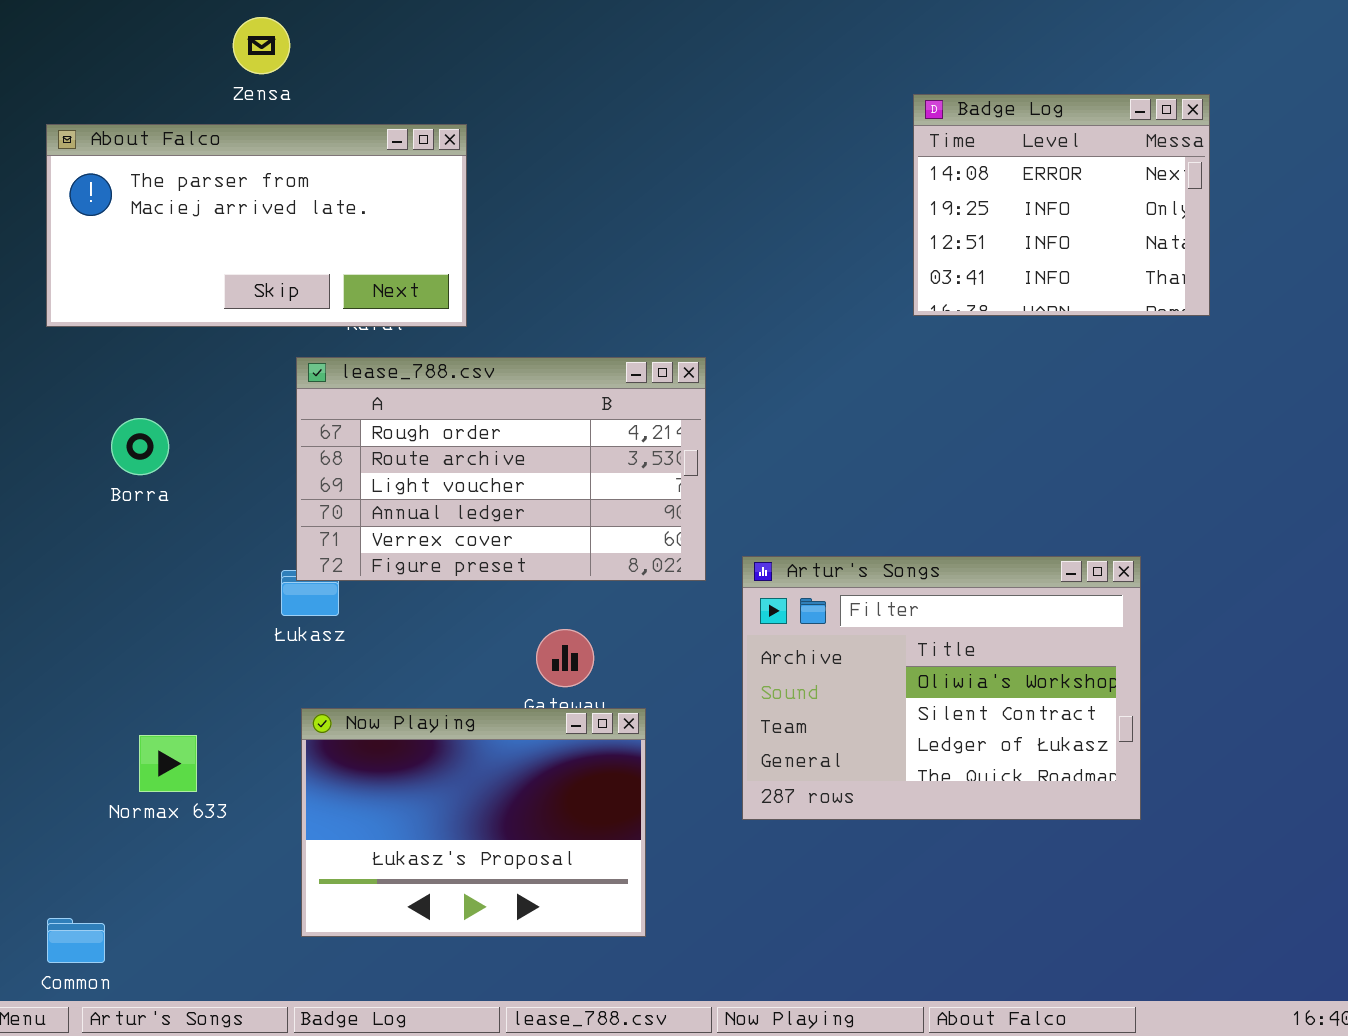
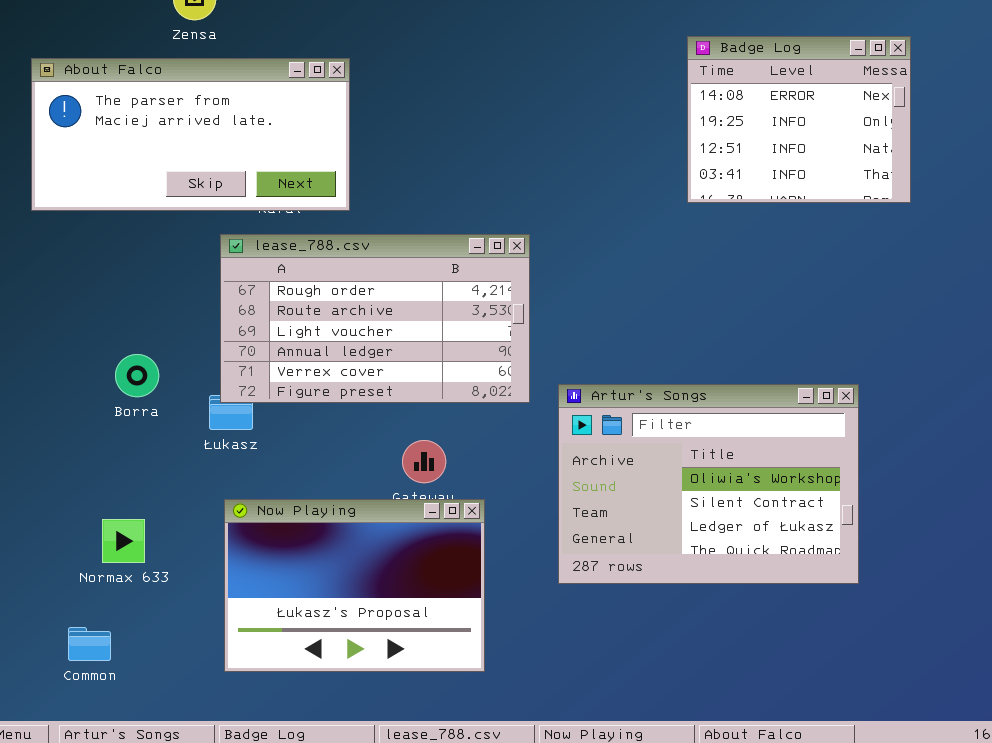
Borra: [111,418,169,475] -> [115,354,159,397], moved
Common: [47,918,105,963] -> [68,627,111,661], moved

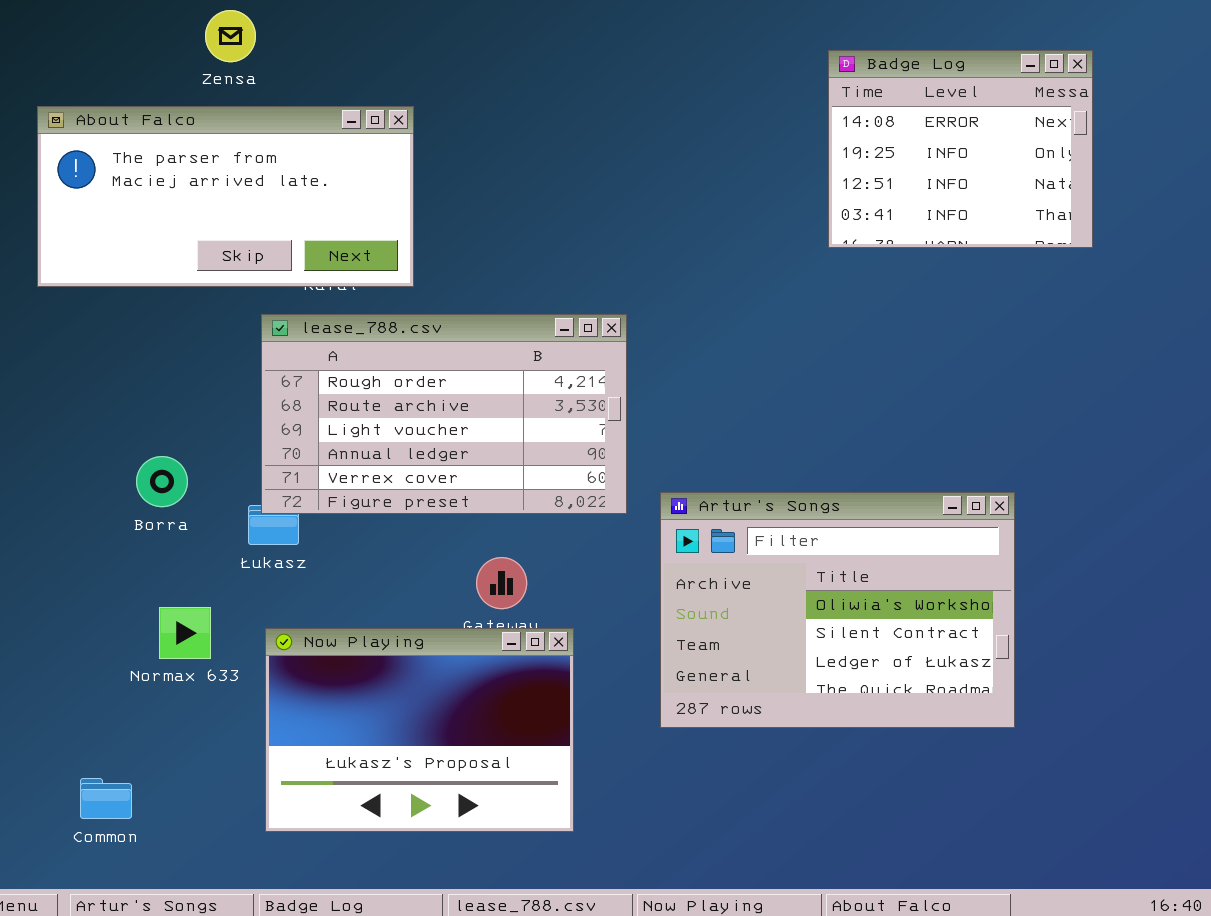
Badge Log: [687,36,911,203] -> [828,50,1093,248], moved
Normax 633: [102,519,145,563] -> [159,607,211,659], moved

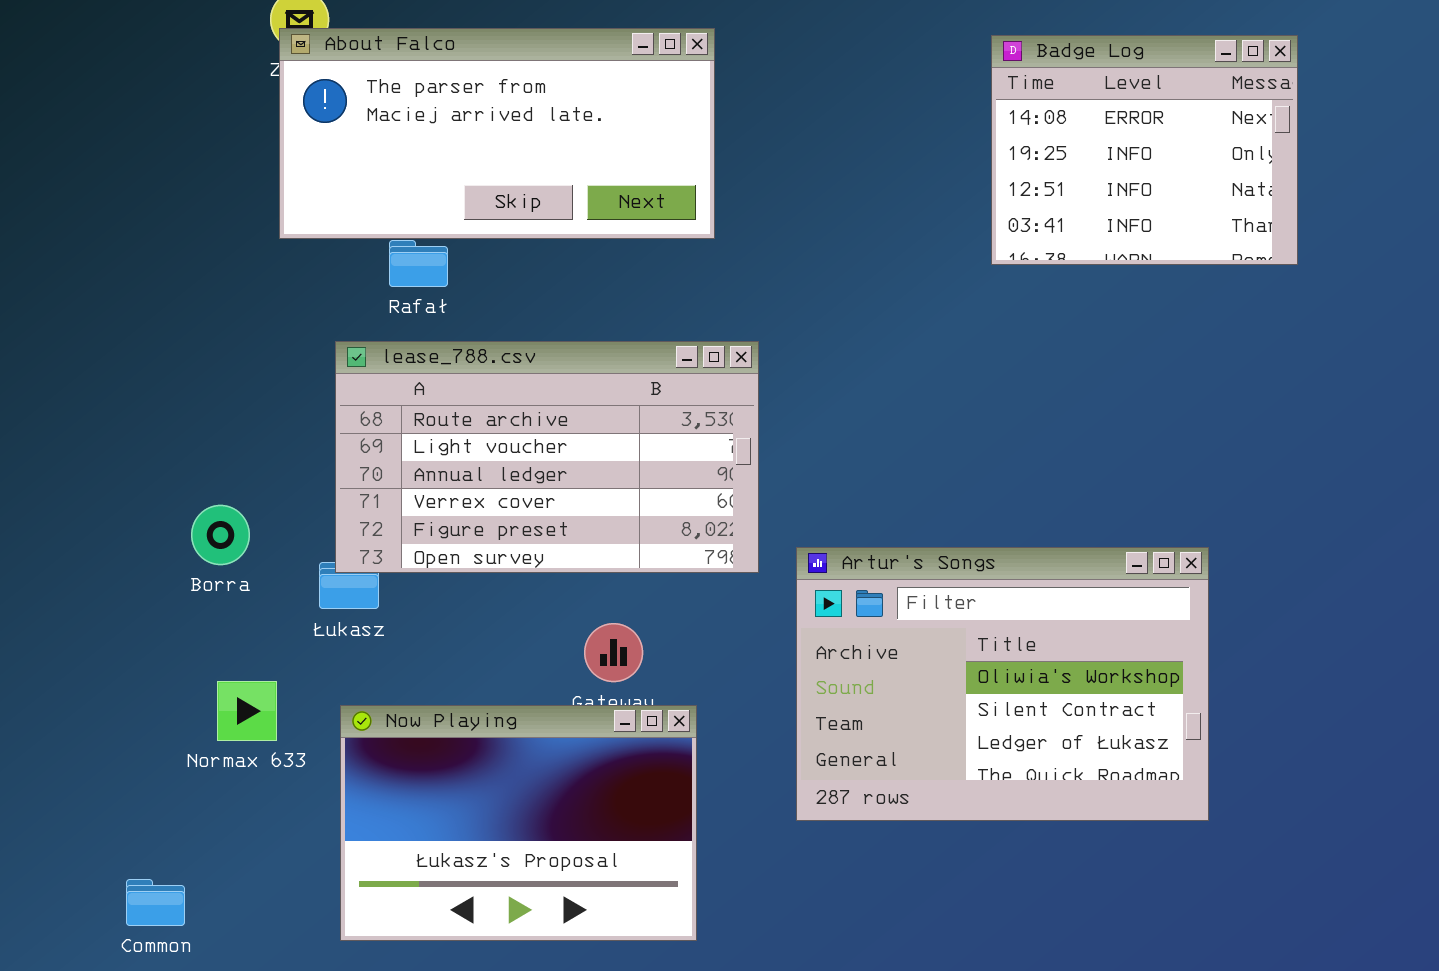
About Falco: [37,106,414,287] -> [279,28,715,239], moved
lease_788.csv: [261,314,627,514] -> [335,341,759,573], scrolled down 1 row

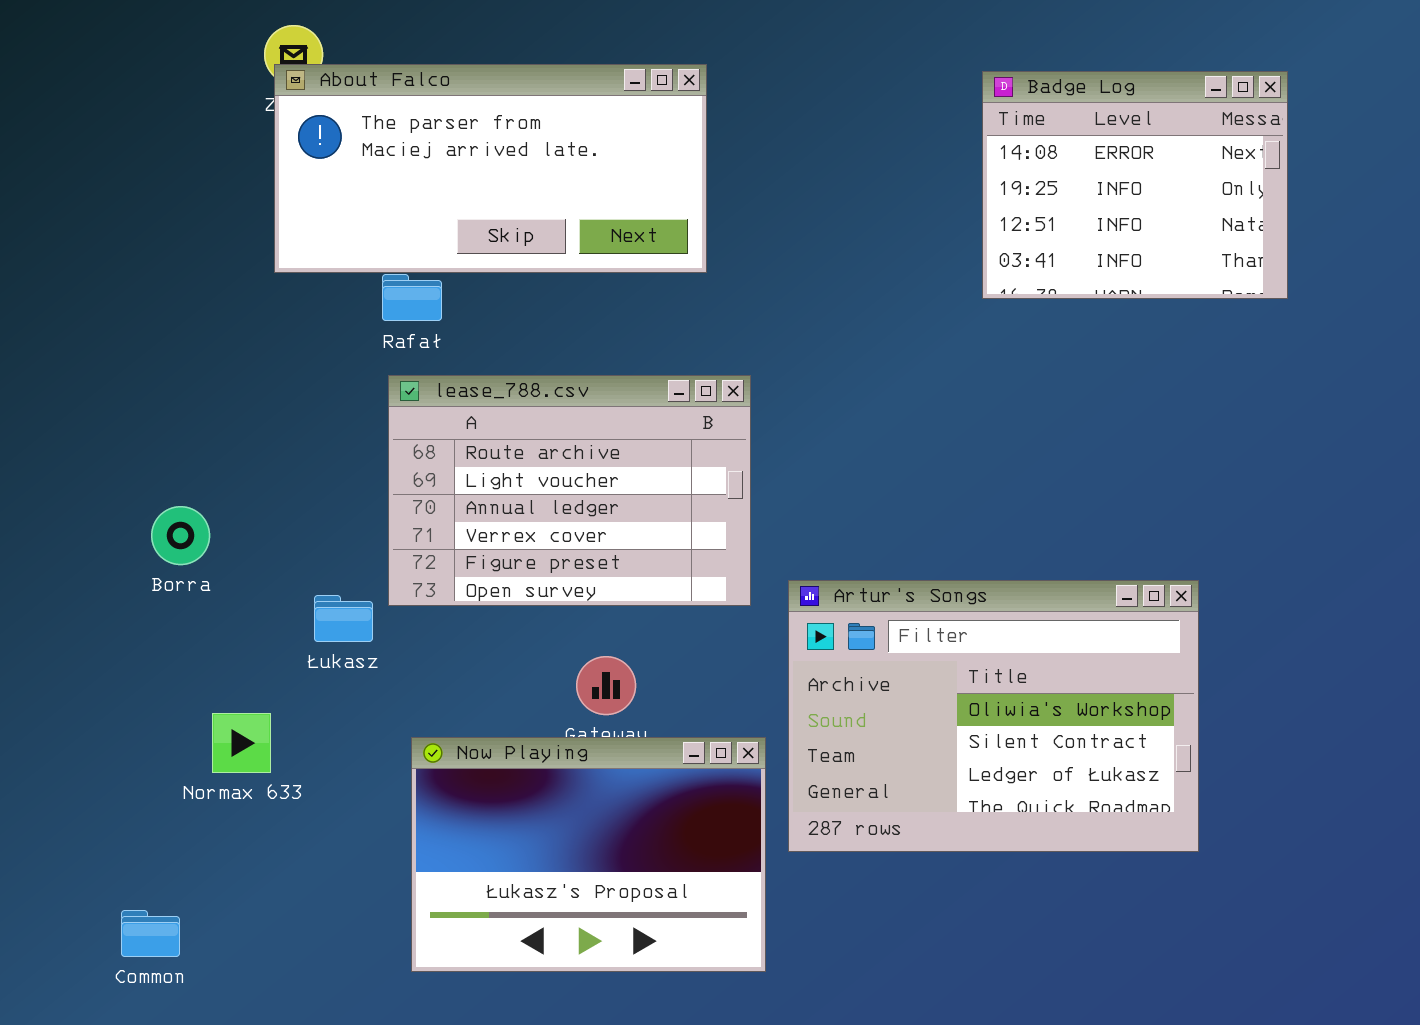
lease_788.csv: [335,341,759,573] -> [388,375,751,606], resized
Borra: [191,505,250,565] -> [151,506,210,565], moved
Now Playing: [340,705,697,941] -> [411,737,766,972], moved

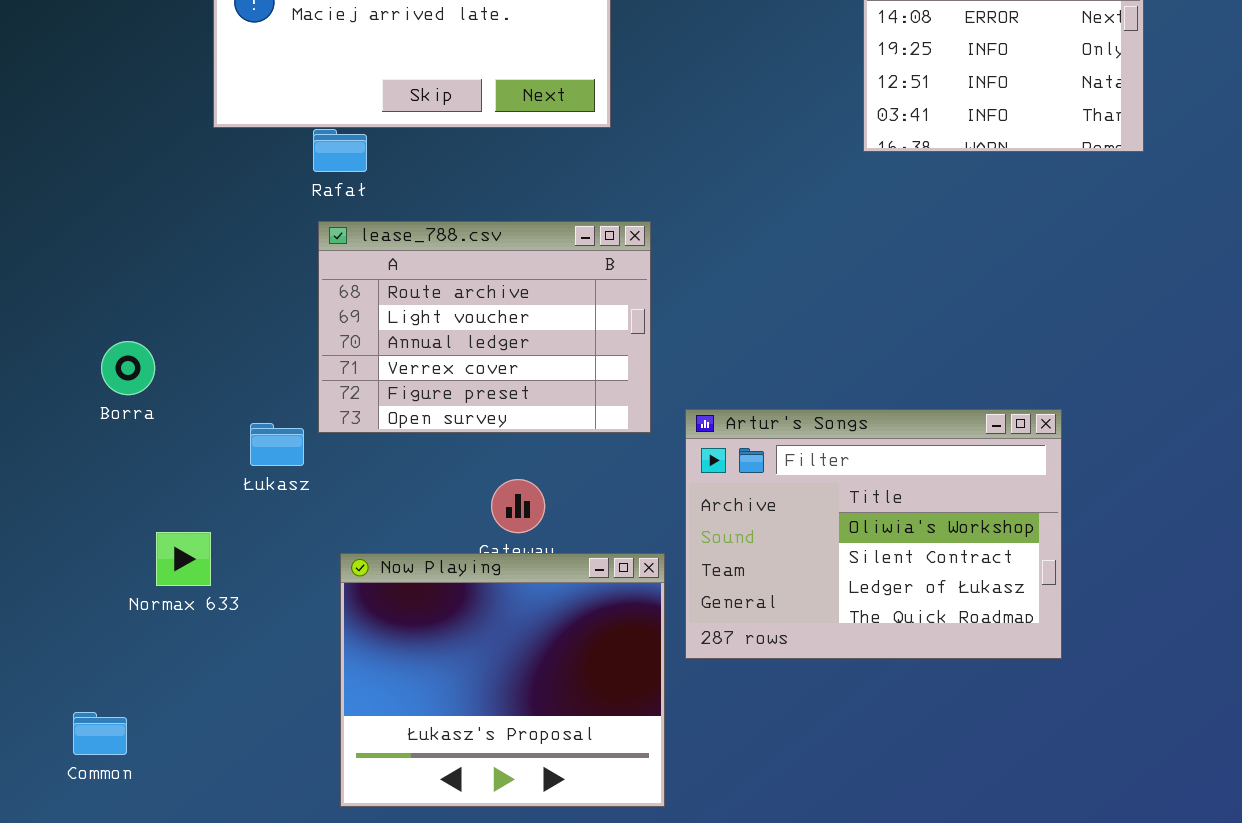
Now Playing: [411,737,766,972] -> [340,553,665,807], resized

